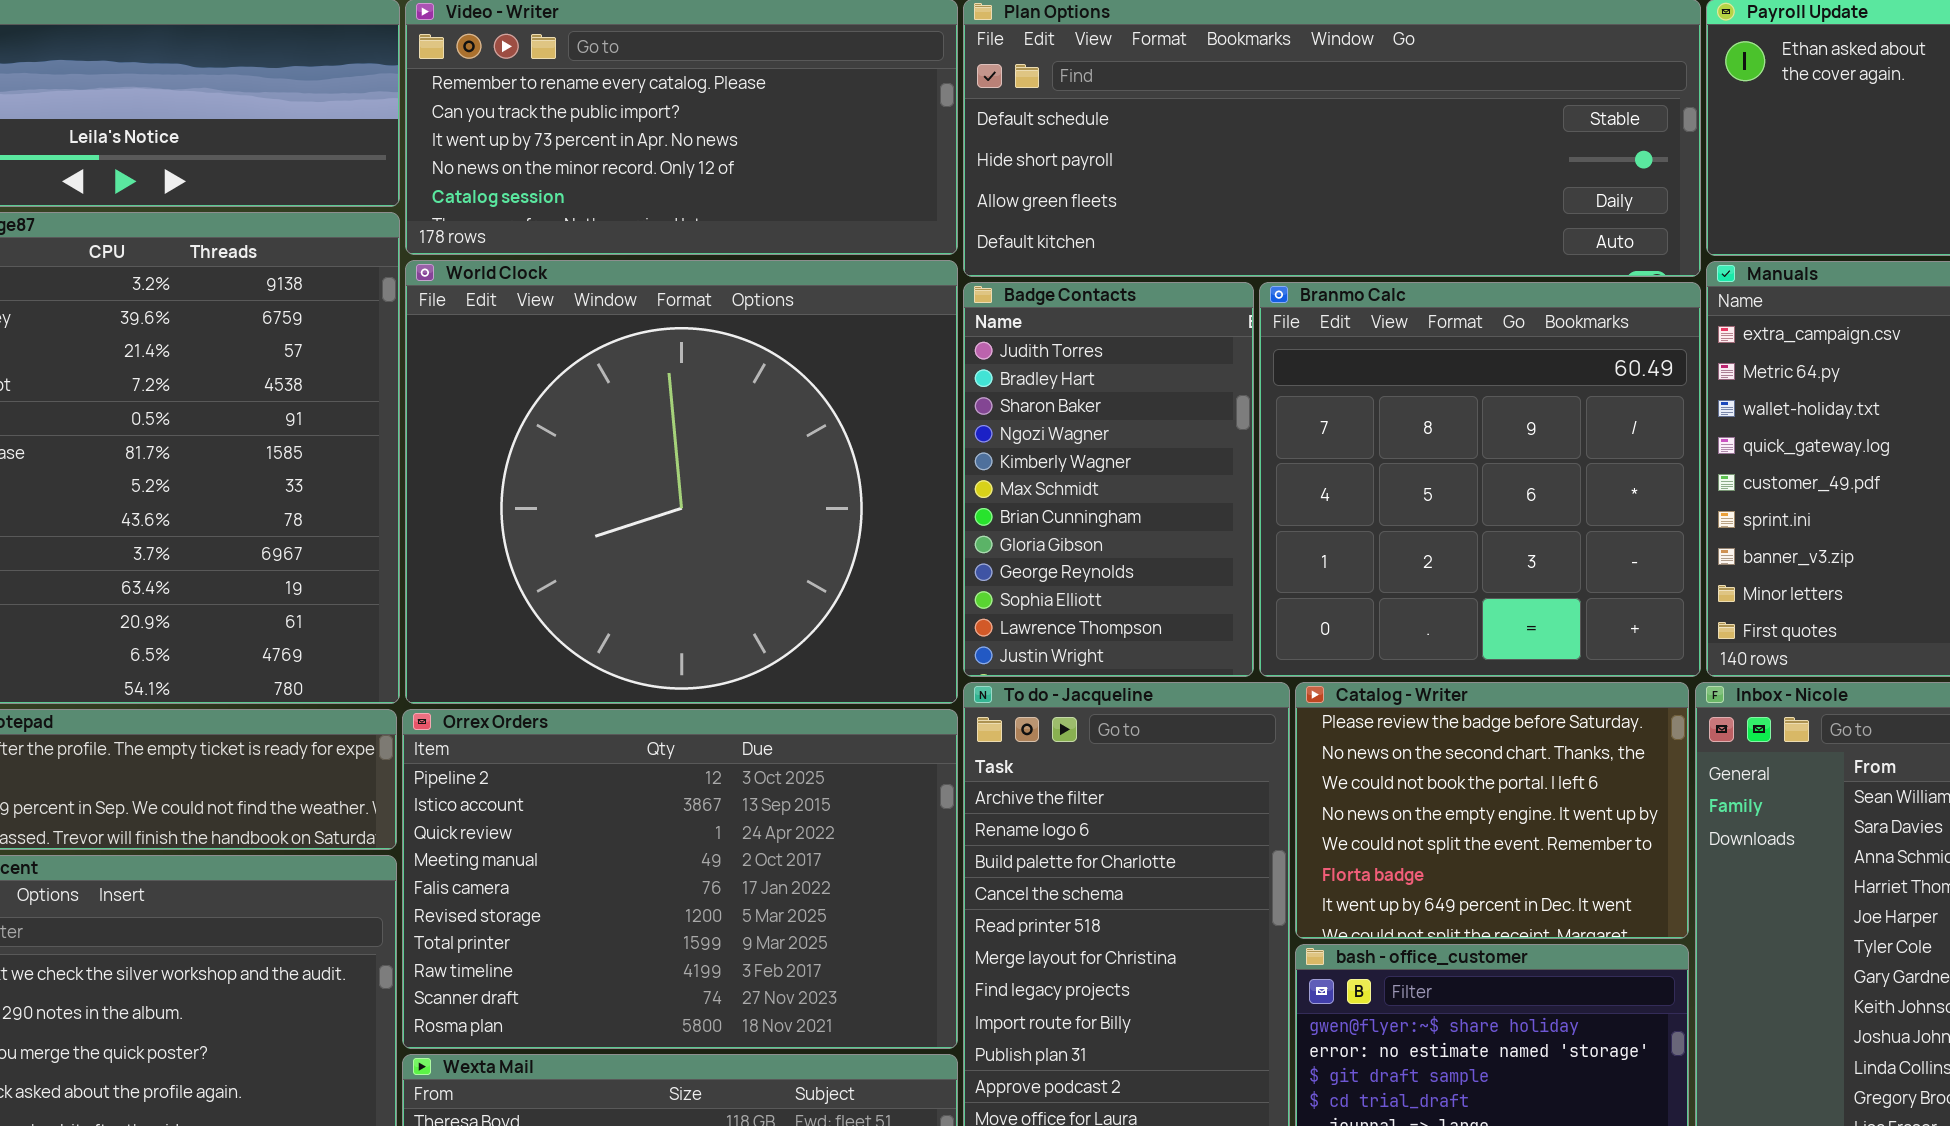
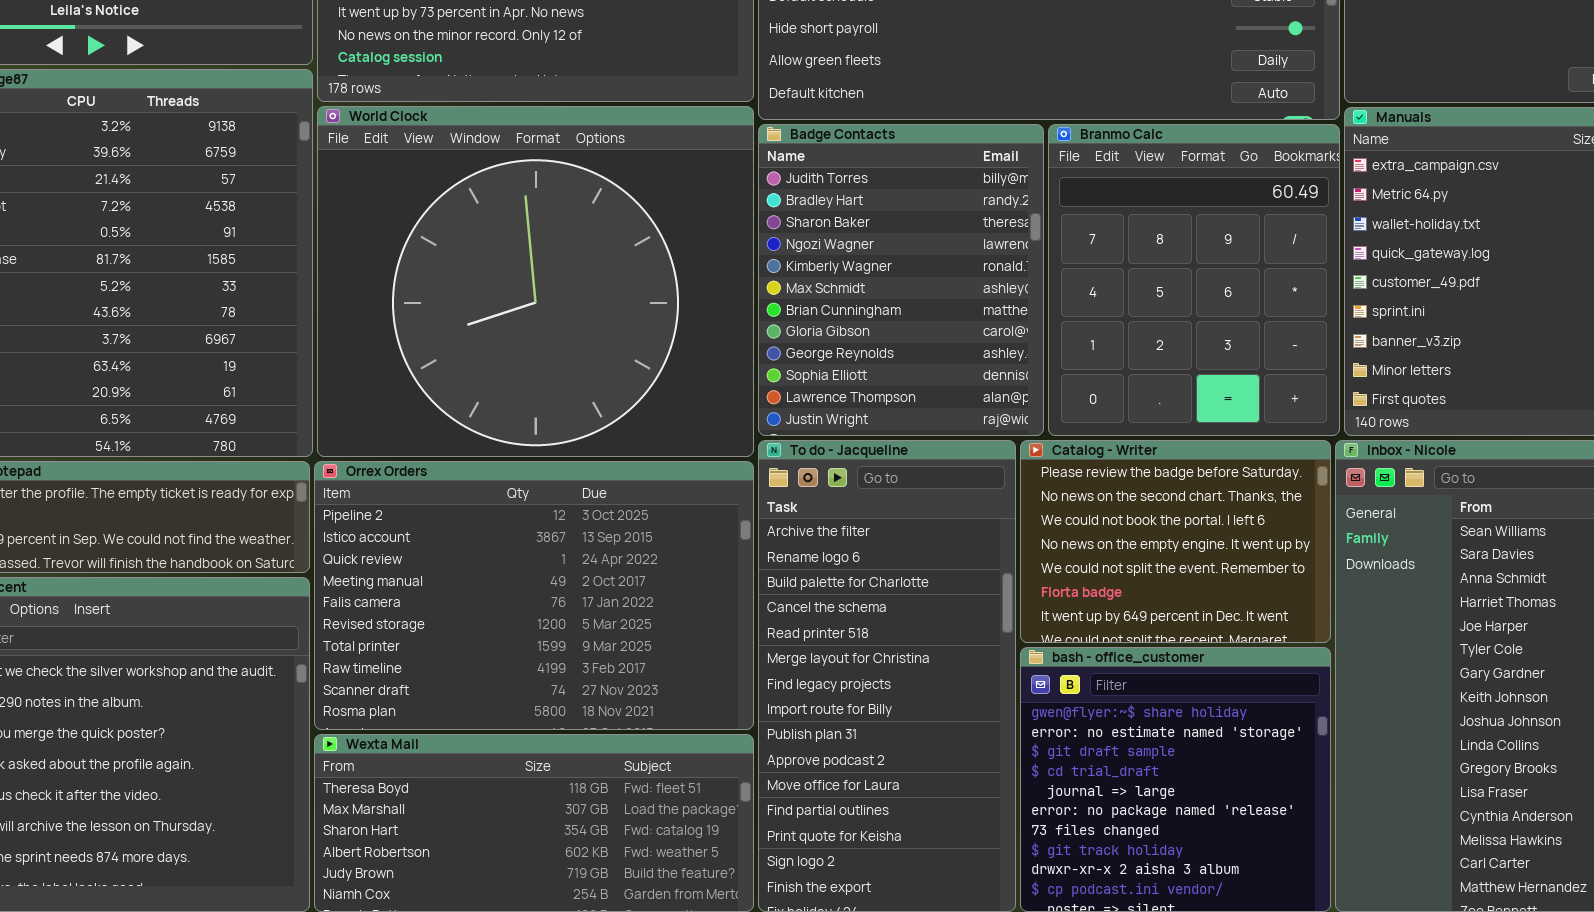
Badge Contacts: [963,282,1254,677] -> [758,124,1044,436], resized
Branmo Calc: [1259,282,1701,677] -> [1048,124,1340,436], resized

